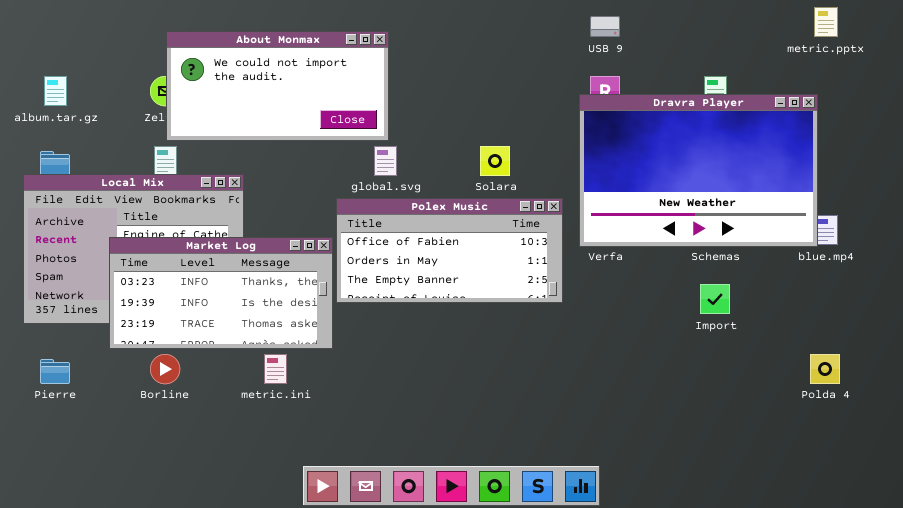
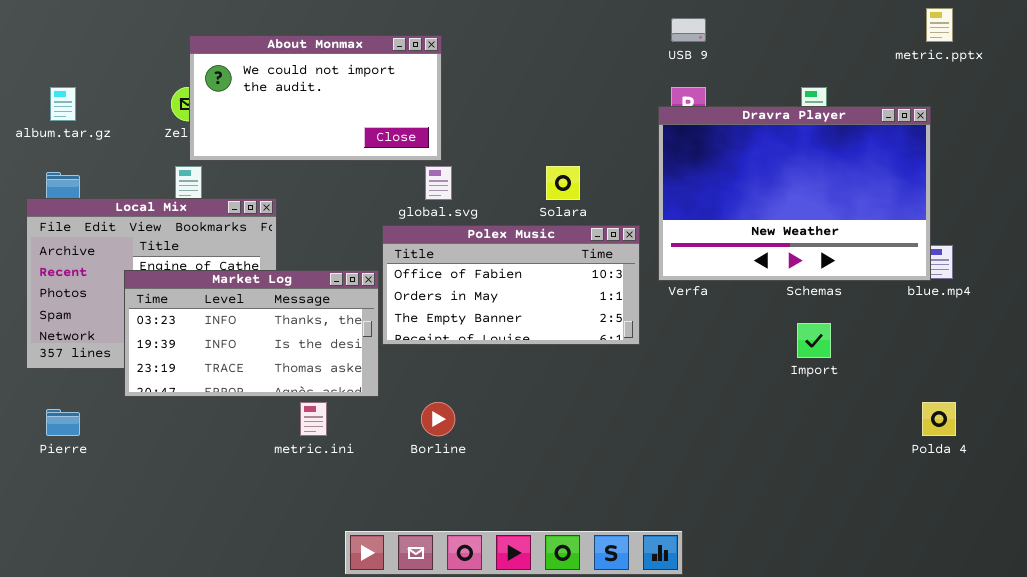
Borline: [150,354,180,384] -> [421,402,455,436], moved

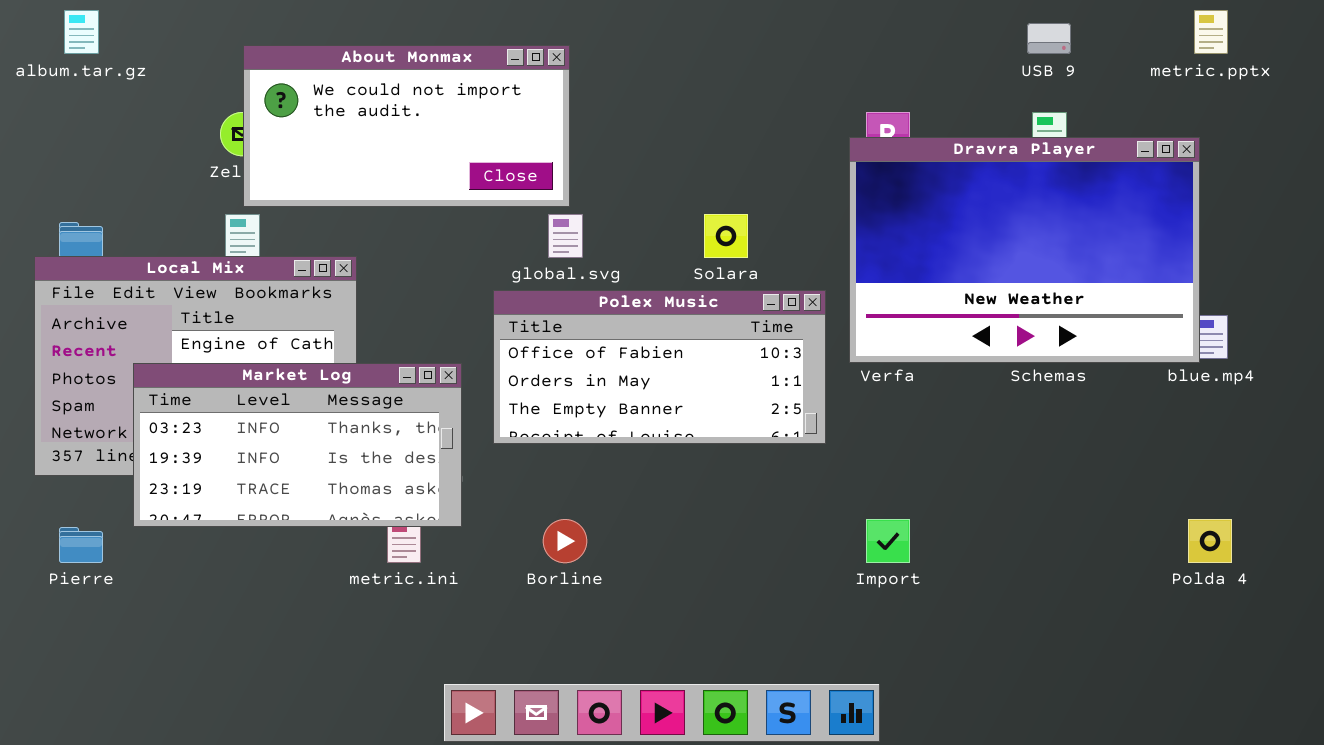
USB 9: [671,18,706,42] -> [1027,23,1071,54], moved
album.tar.gz: [50,87,76,121] -> [64,10,99,54], moved
Market Log: [124,270,379,397] -> [133,363,462,527], moved
Import: [797,323,831,358] -> [866,519,910,563], moved

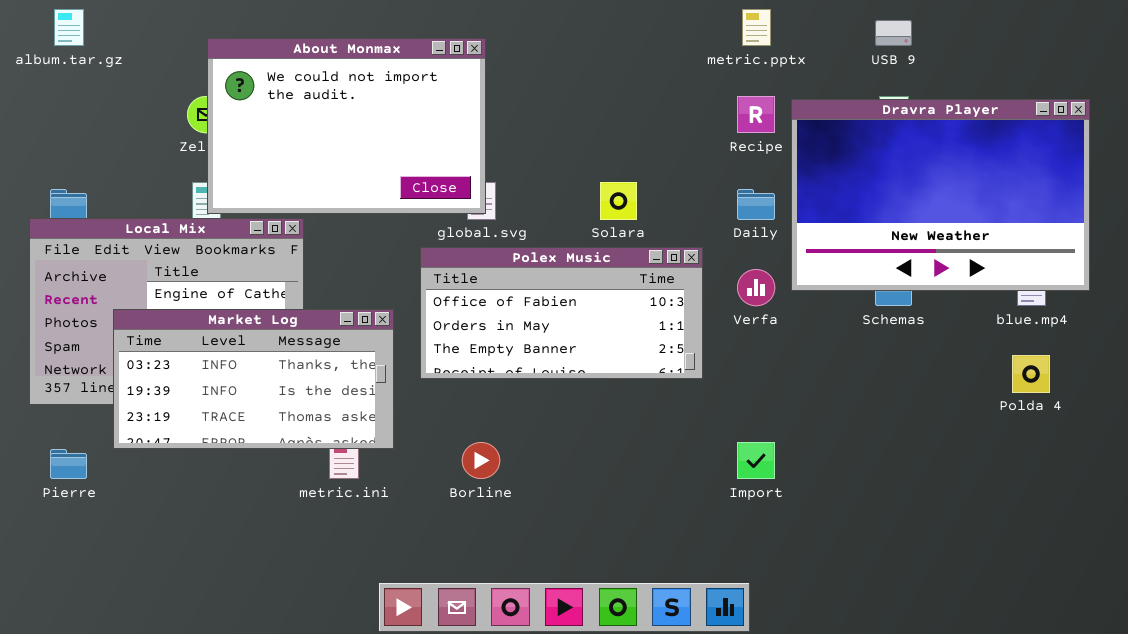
metric.pptx: [1194,10,1228,54] -> [742,9,771,46], moved
About Monmax: [243,45,570,207] -> [207,38,486,214], resized
Dravra Player: [849,137,1200,363] -> [791,99,1090,291], moved
Polda 4: [1188,519,1232,563] -> [1012,355,1050,393], moved

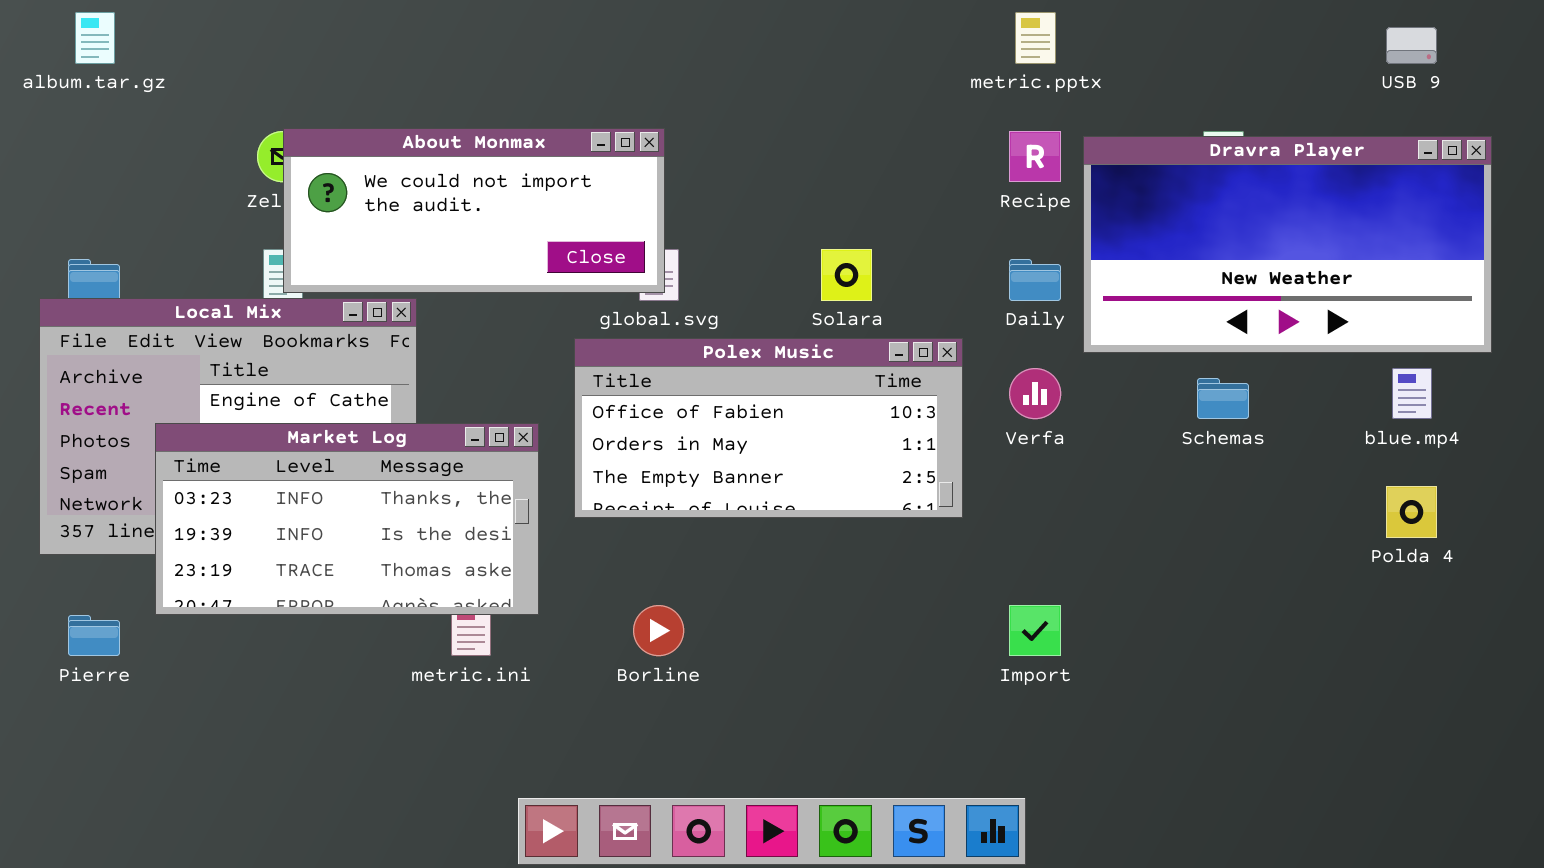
USB 9: [875,20,912,46] -> [1386,27,1437,64], moved
About Monmax: [207,38,486,214] -> [283,128,665,293], resized
Dravra Player: [791,99,1090,291] -> [1083,136,1492,353], resized

